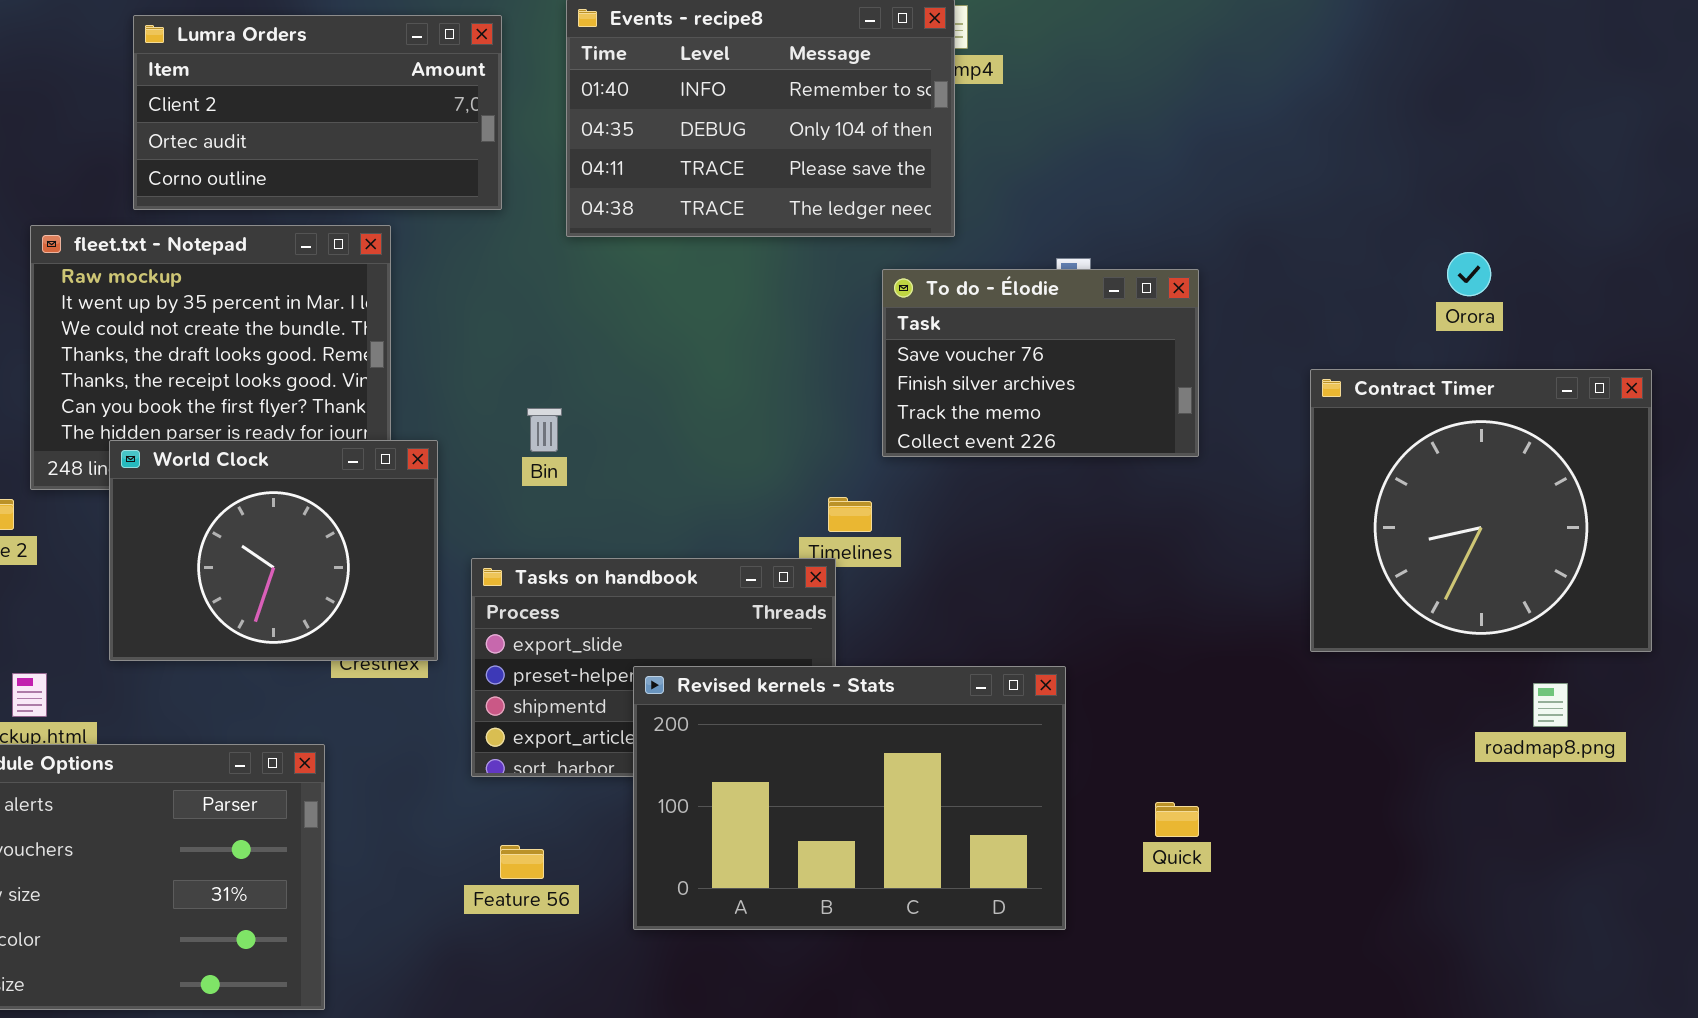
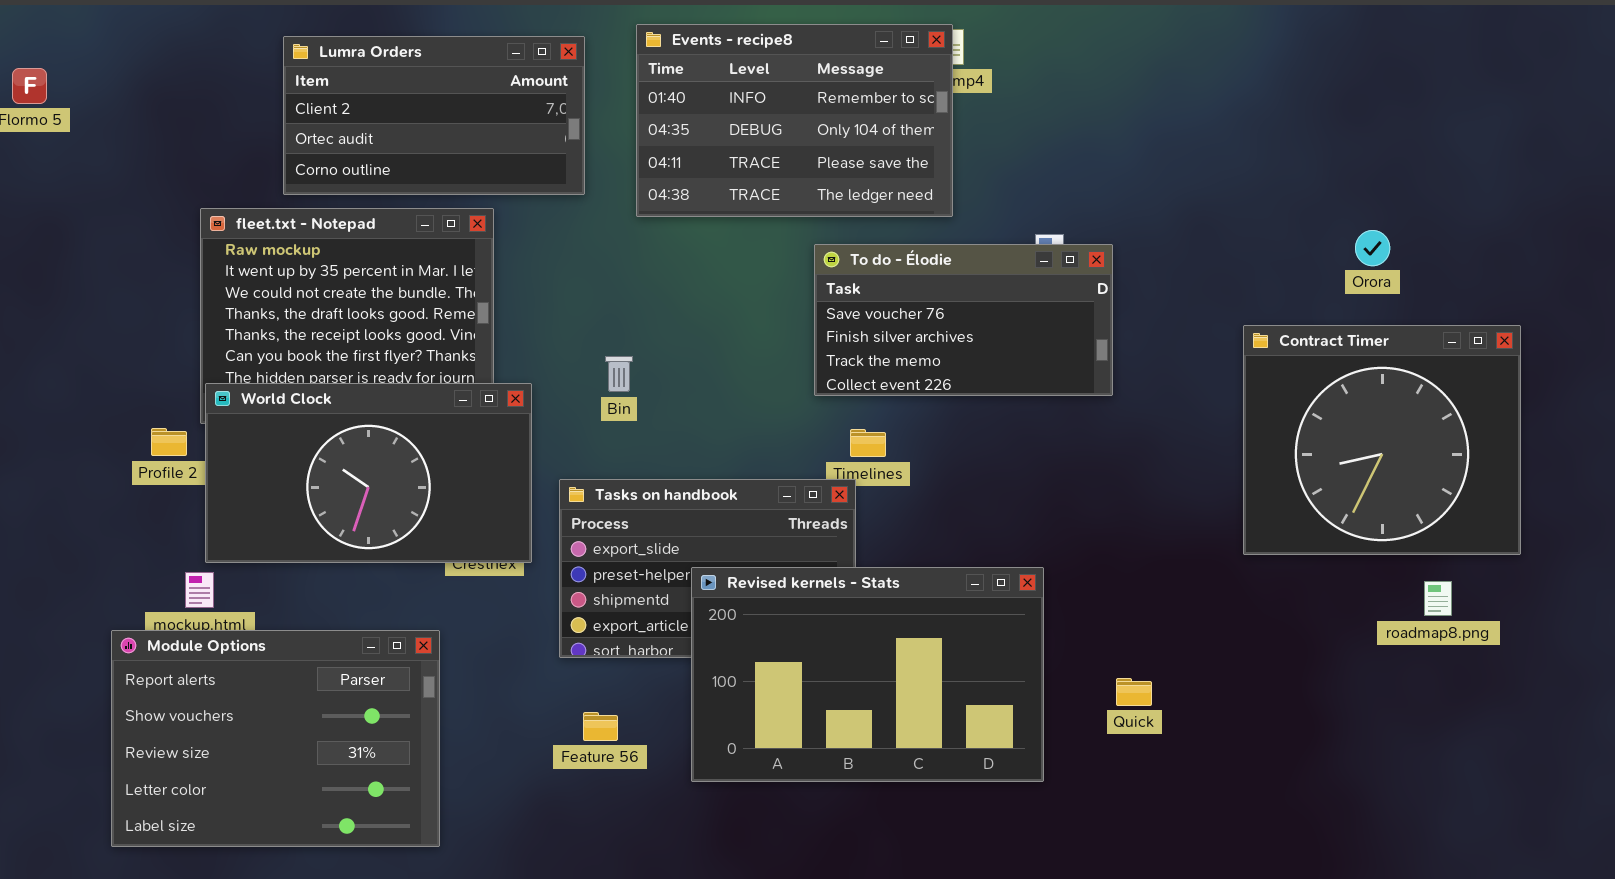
To do - Élodie: [882,269,1199,457] -> [814,244,1113,396], moved, resized
World Clock: [109,440,438,661] -> [205,383,532,563], resized

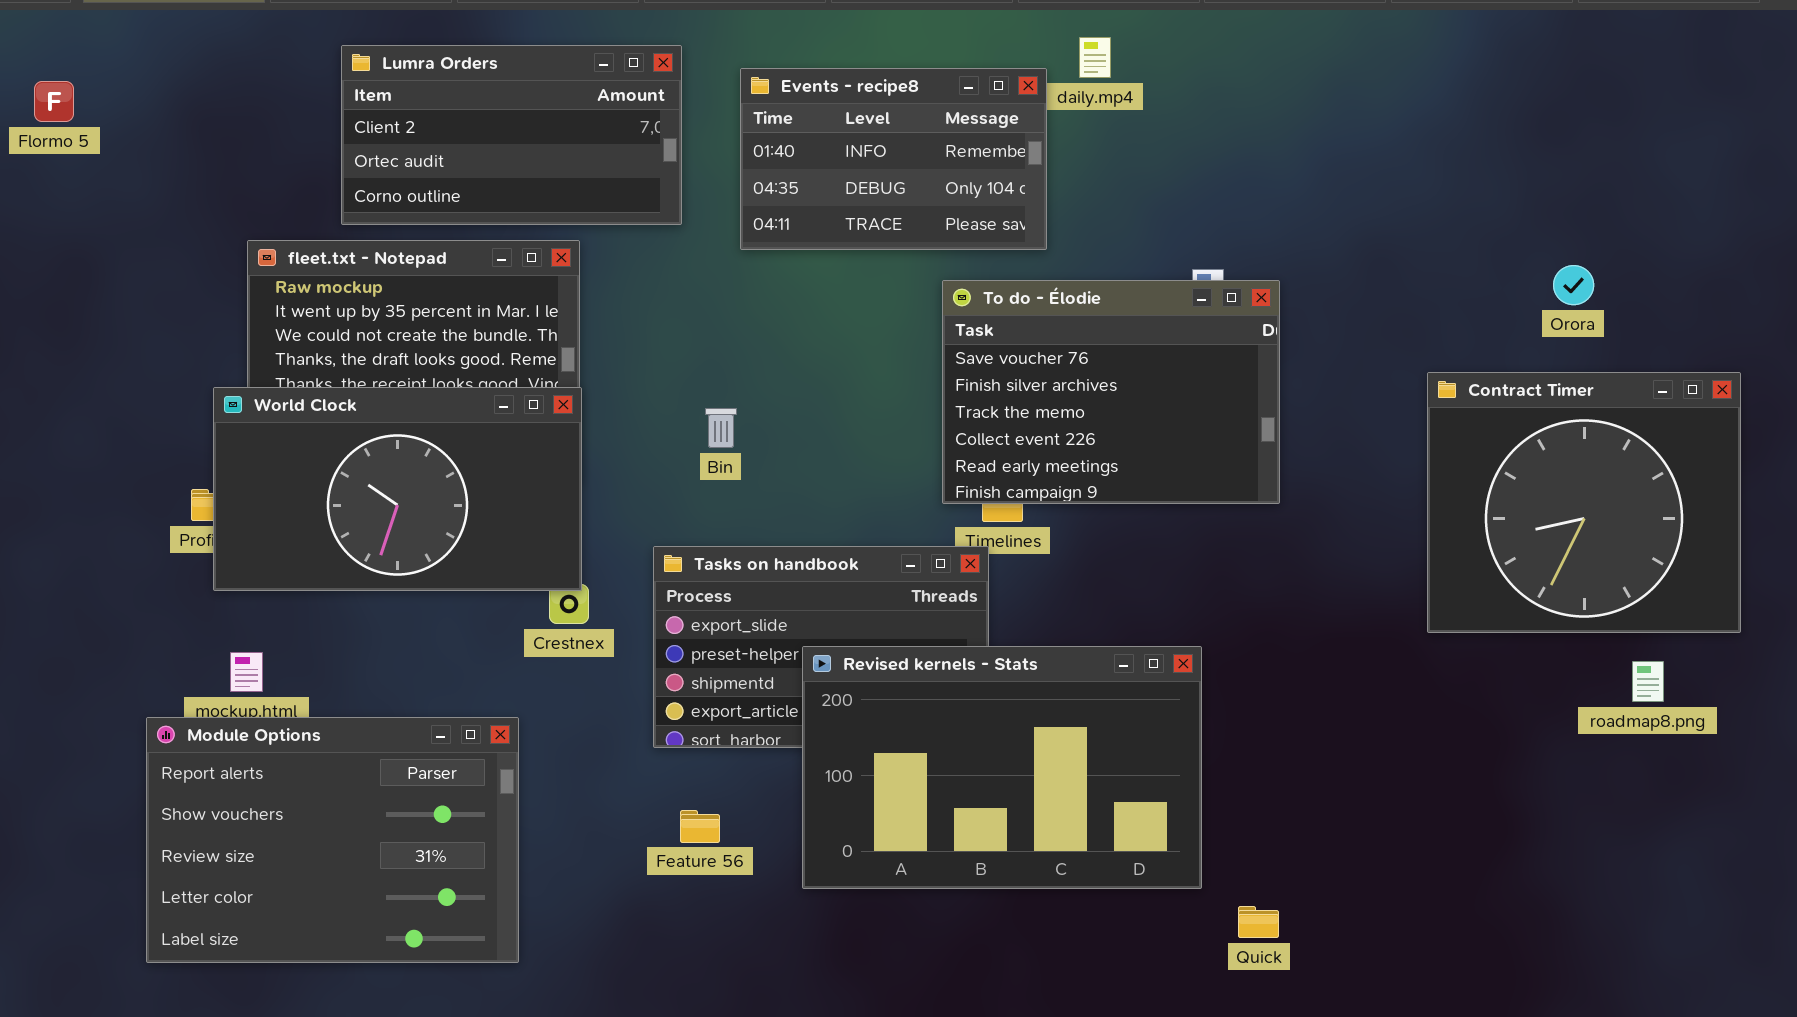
Events - recipe8: [636,24,953,217] -> [740,68,1047,250], resized
To do - Élodie: [814,244,1113,396] -> [942,280,1280,504], resized
World Clock: [205,383,532,563] -> [213,387,582,591], moved
Quick: [1116,678,1152,706] -> [1238,906,1279,938], moved

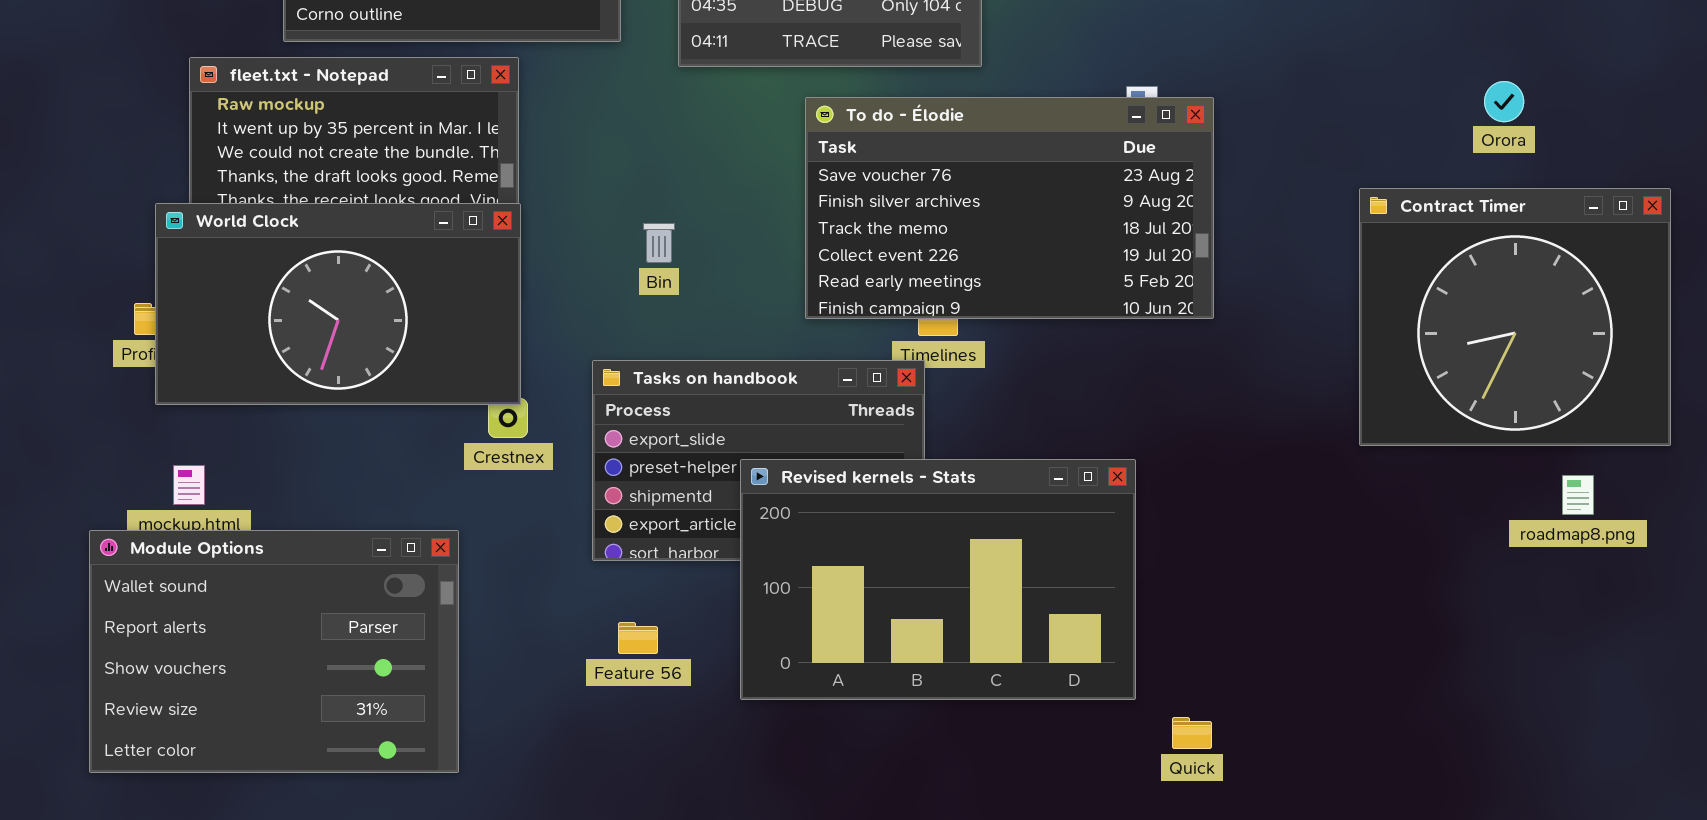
To do - Élodie: [942,280,1280,504] -> [805,97,1214,319], resized
Module Options: [146,717,519,963] -> [89,530,459,773], scrolled up 1 row

